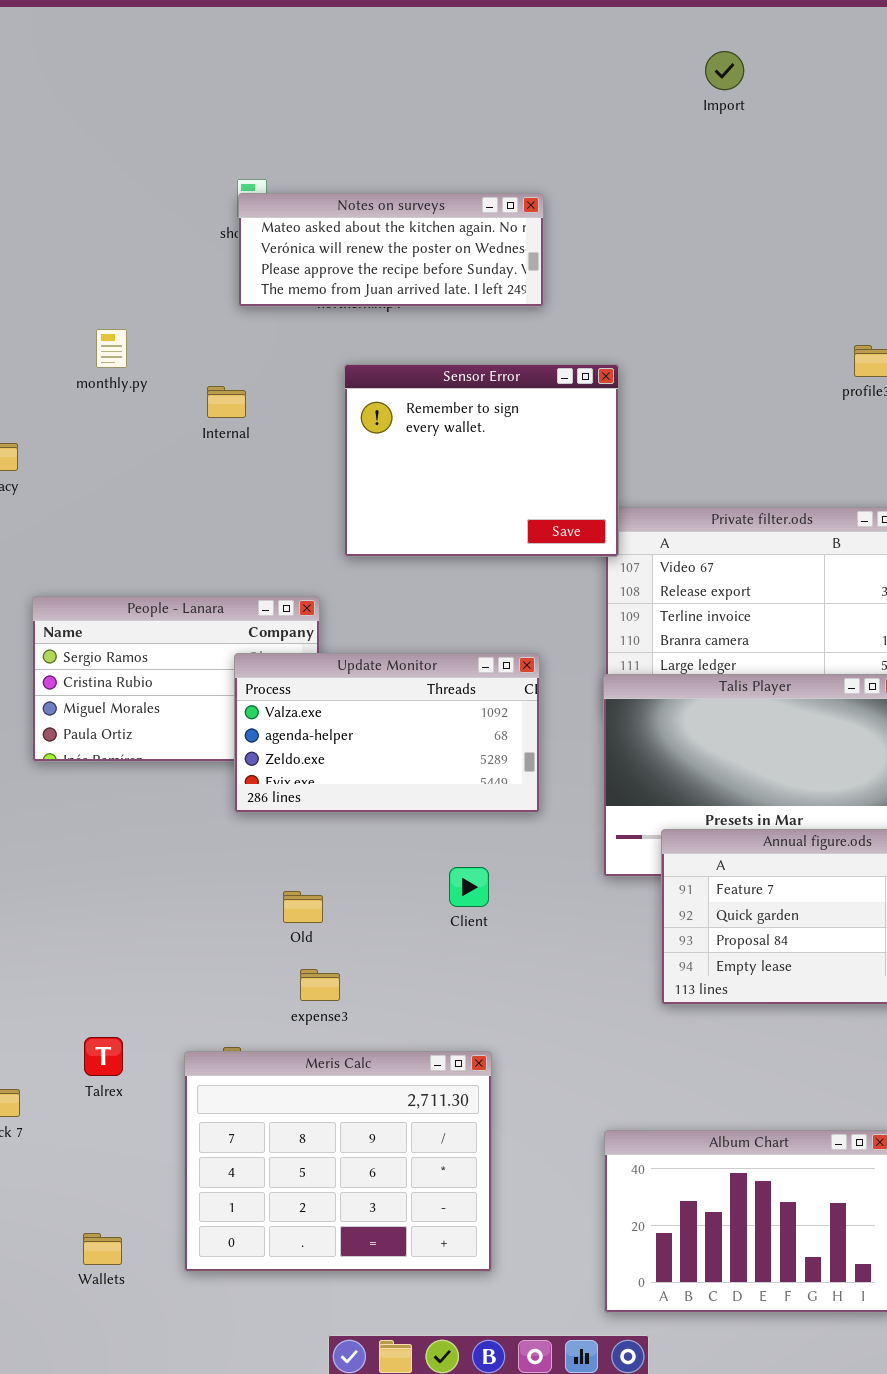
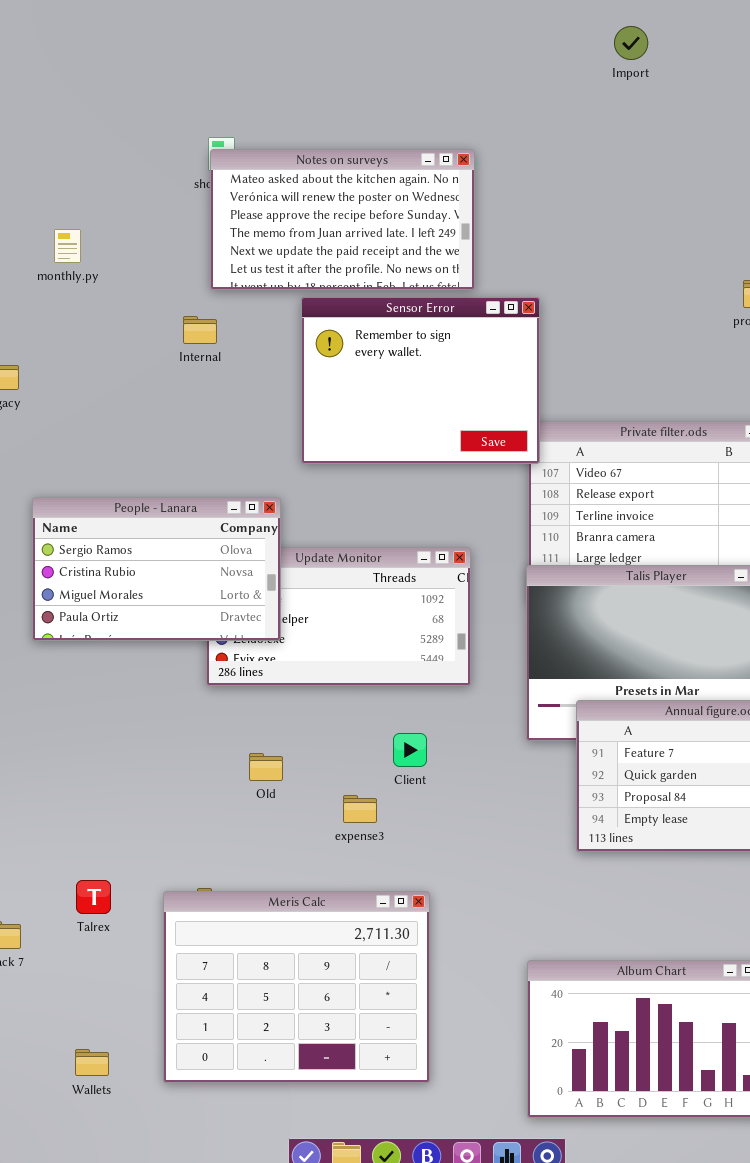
Notes on surveys: [238,193,544,307] -> [210,149,475,290], resized
monthly.py: [96,329,127,368] -> [54,229,81,263], moved
People - Lanara: [32,596,320,762] -> [32,497,281,641], raised
expense3: [300,969,340,1001] -> [343,795,377,823], moved

